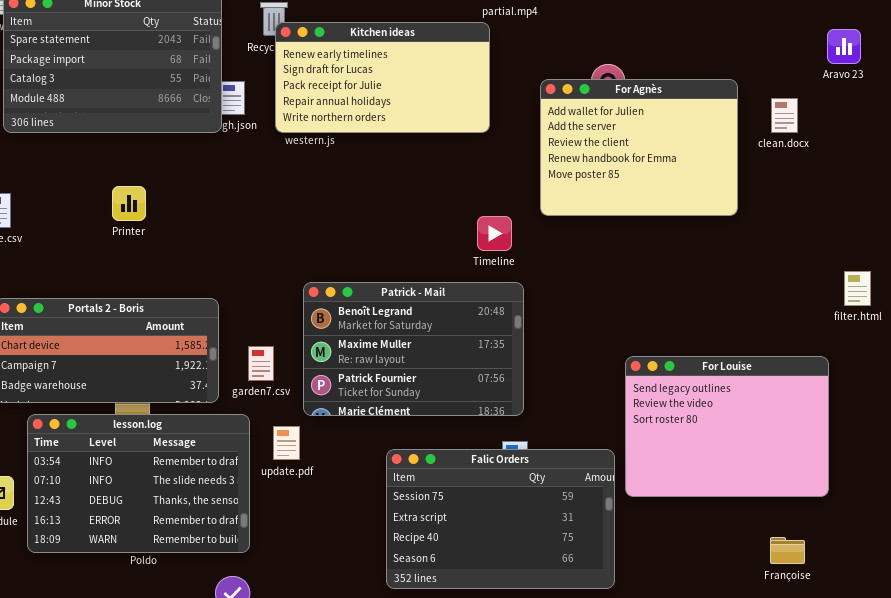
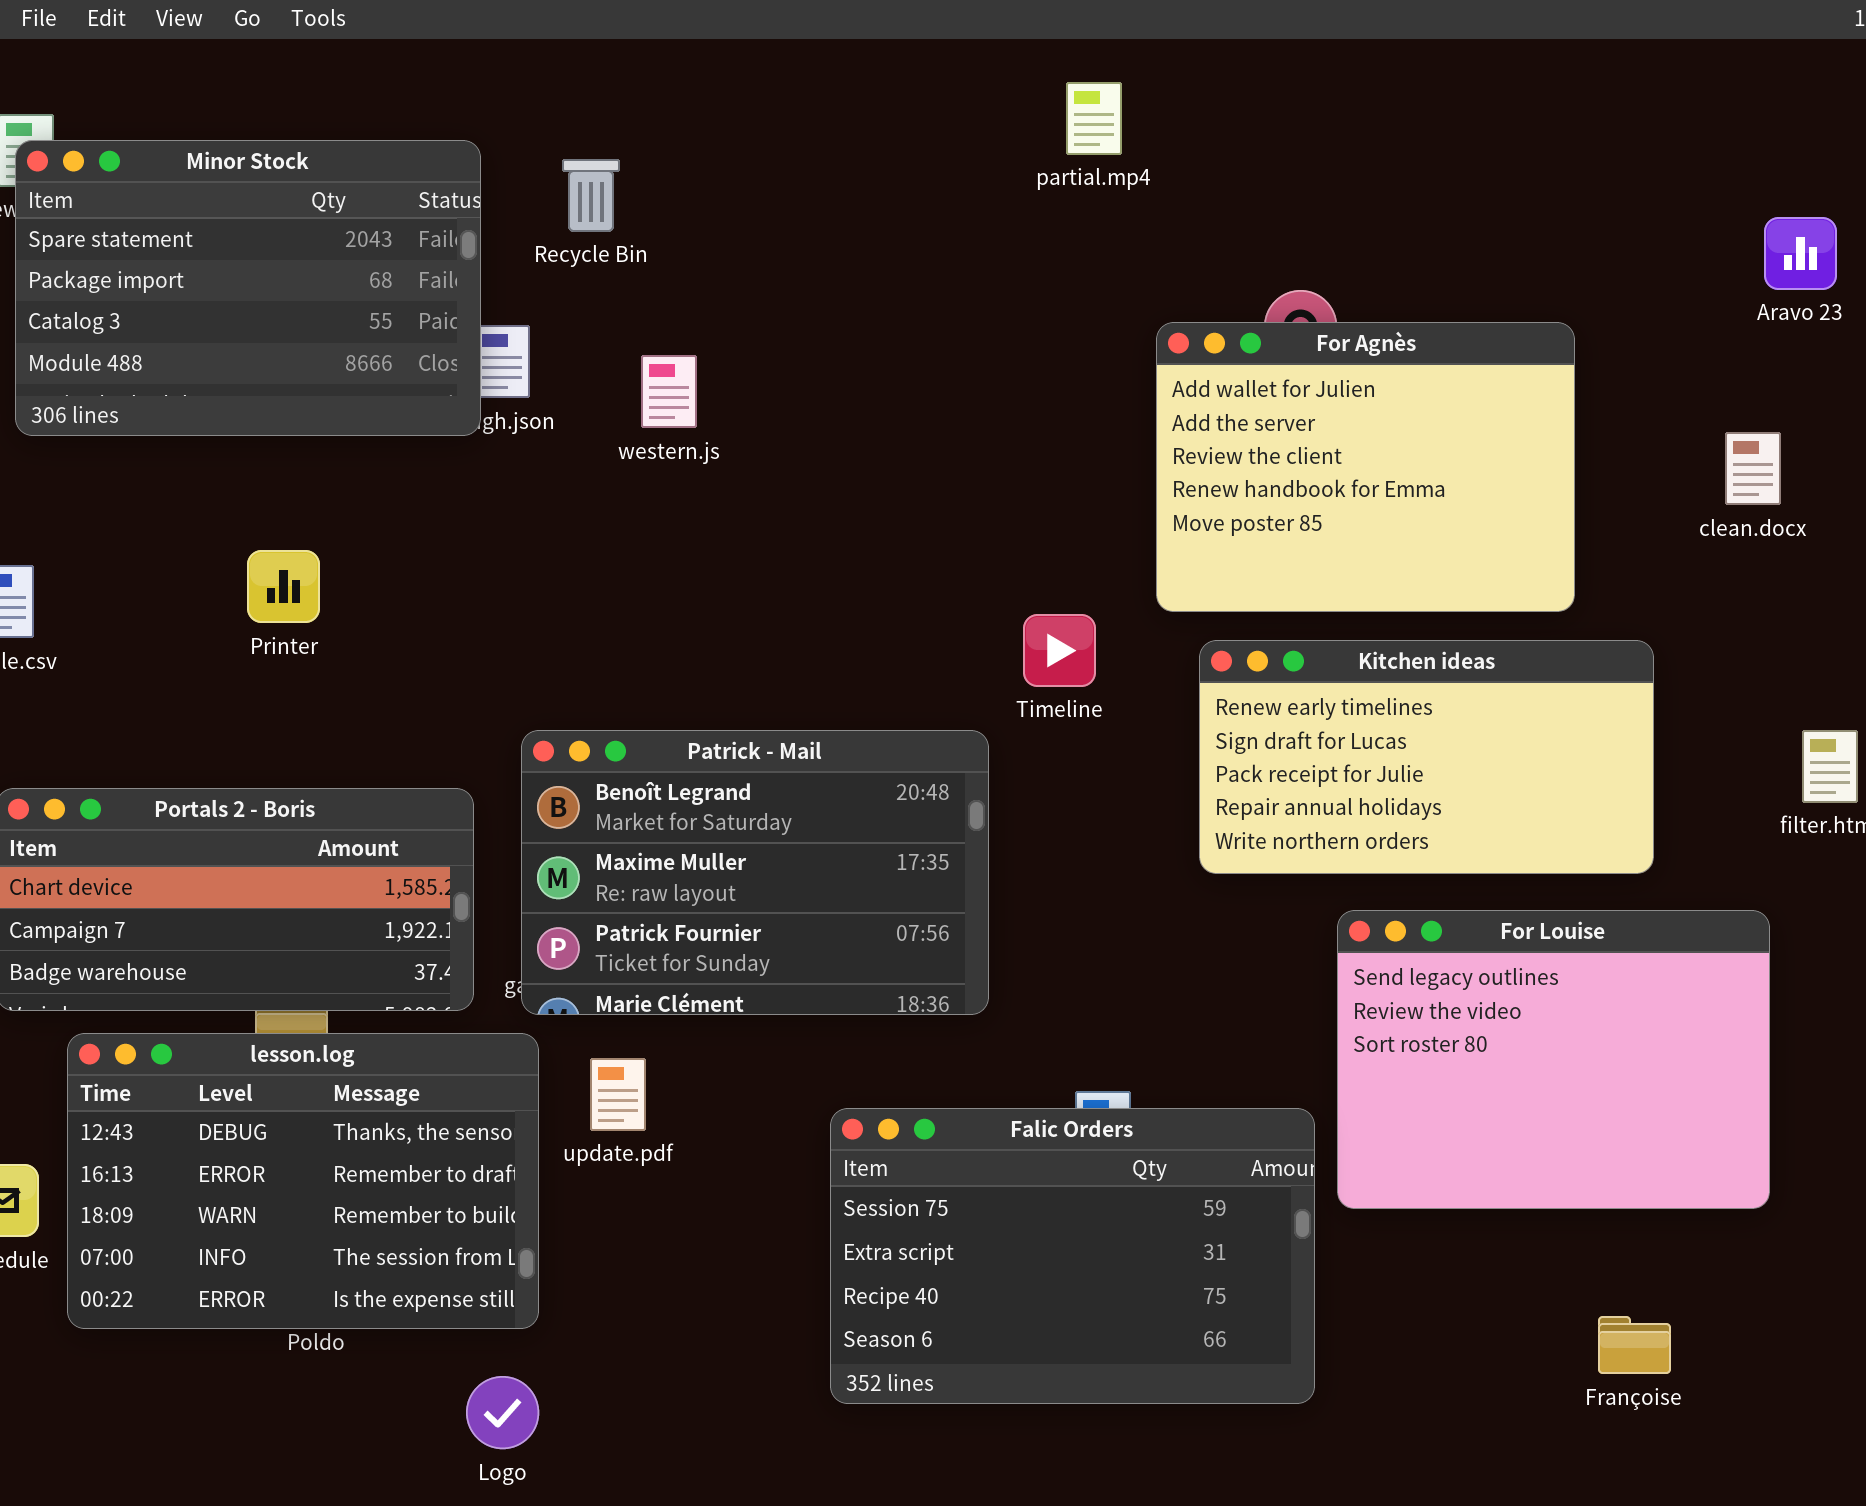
Kitchen ideas: [275,22,490,133] -> [1199,640,1654,874], moved
clean.docx: [771,98,798,133] -> [1725,432,1781,505], moved
Patrick - Mail: [303,282,524,416] -> [521,730,989,1015], moved
lesson.log: [27,414,250,553] -> [67,1033,539,1329], scrolled down 2 rows
Françoise: [770,537,805,564] -> [1598,1316,1671,1374], moved

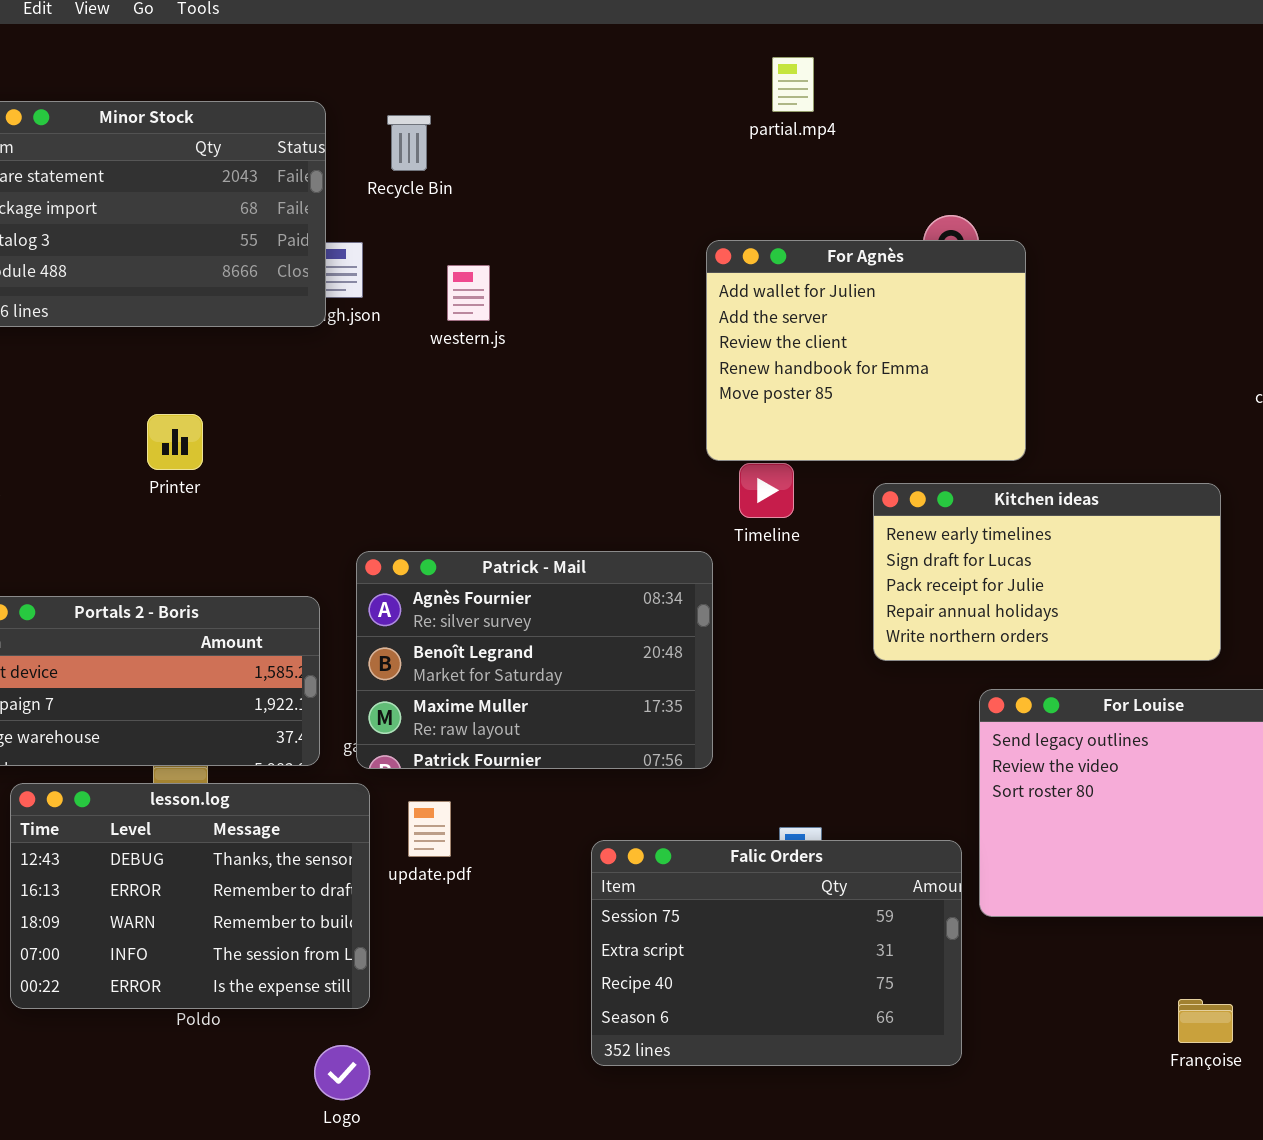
For Agnès: [1156,322,1575,612] -> [706,240,1026,461], moved
Patrick - Mail: [521,730,989,1015] -> [356,551,713,769], scrolled up 1 row

